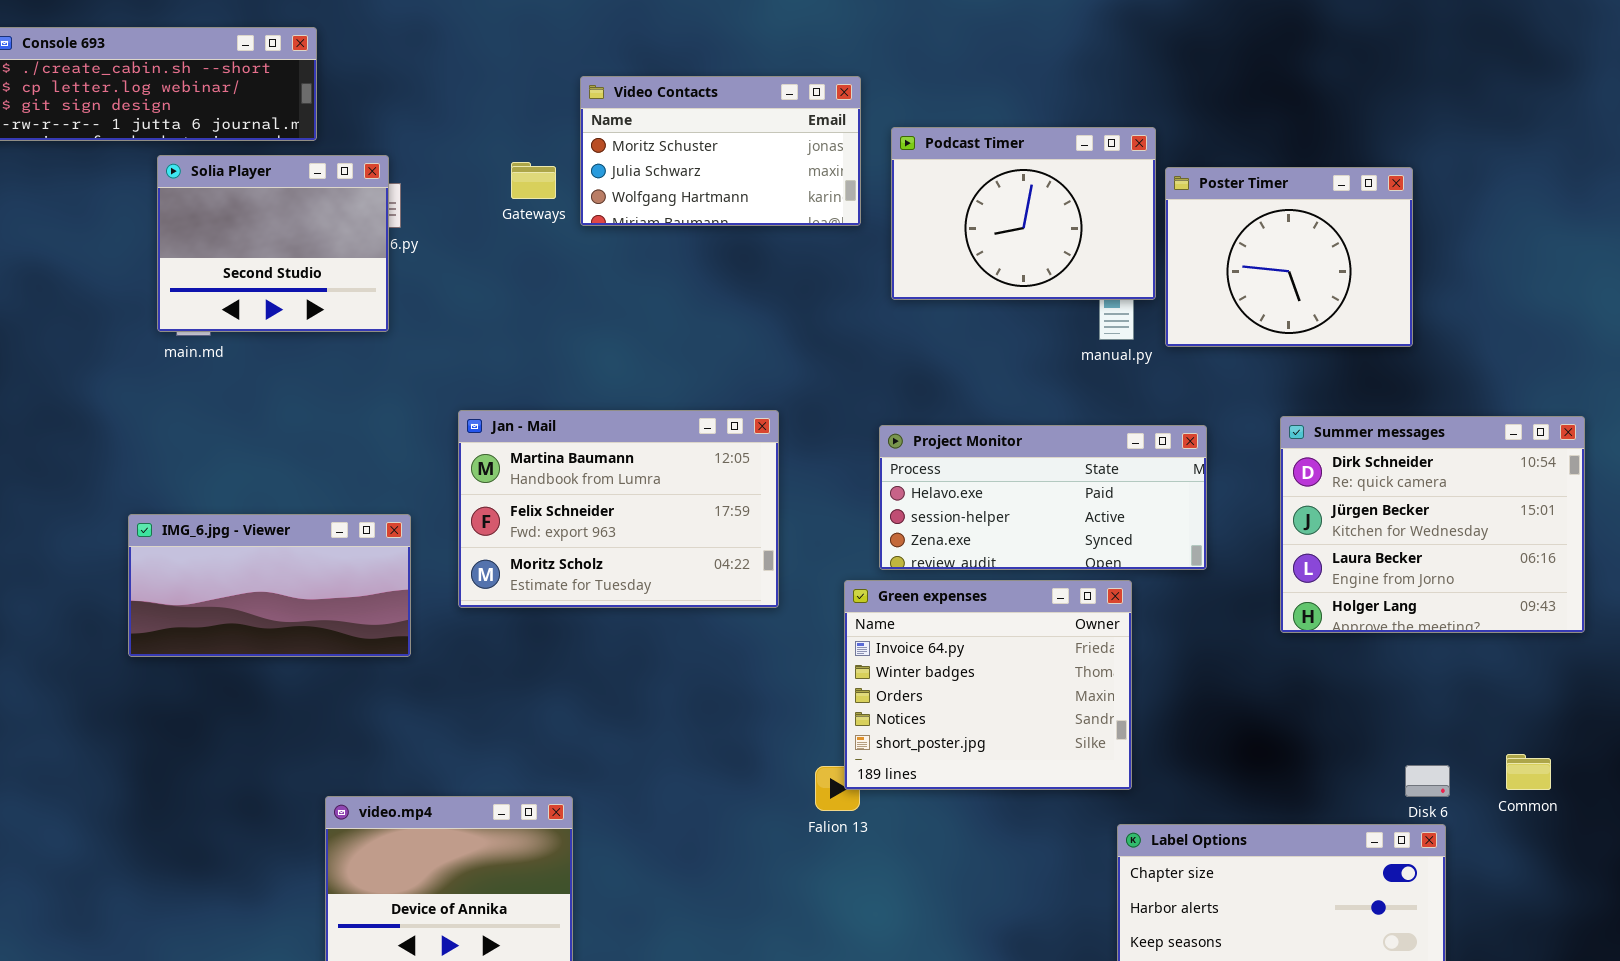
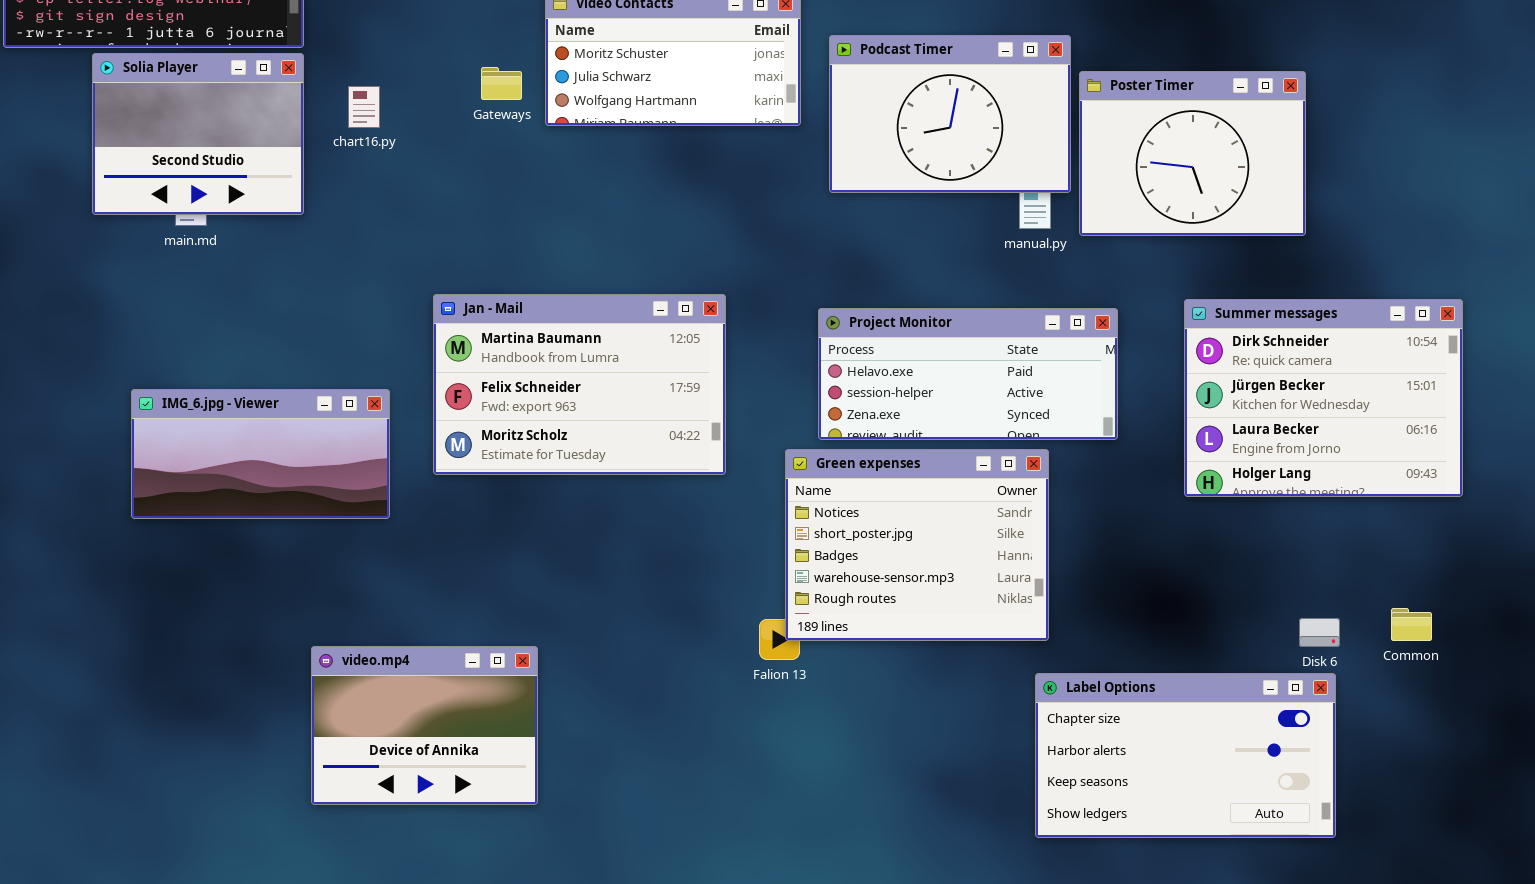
Solia Player: [157,155,389,332] -> [92,53,304,215], moved
Green expenses: [844,580,1132,790] -> [785,449,1049,641], scrolled down 3 rows

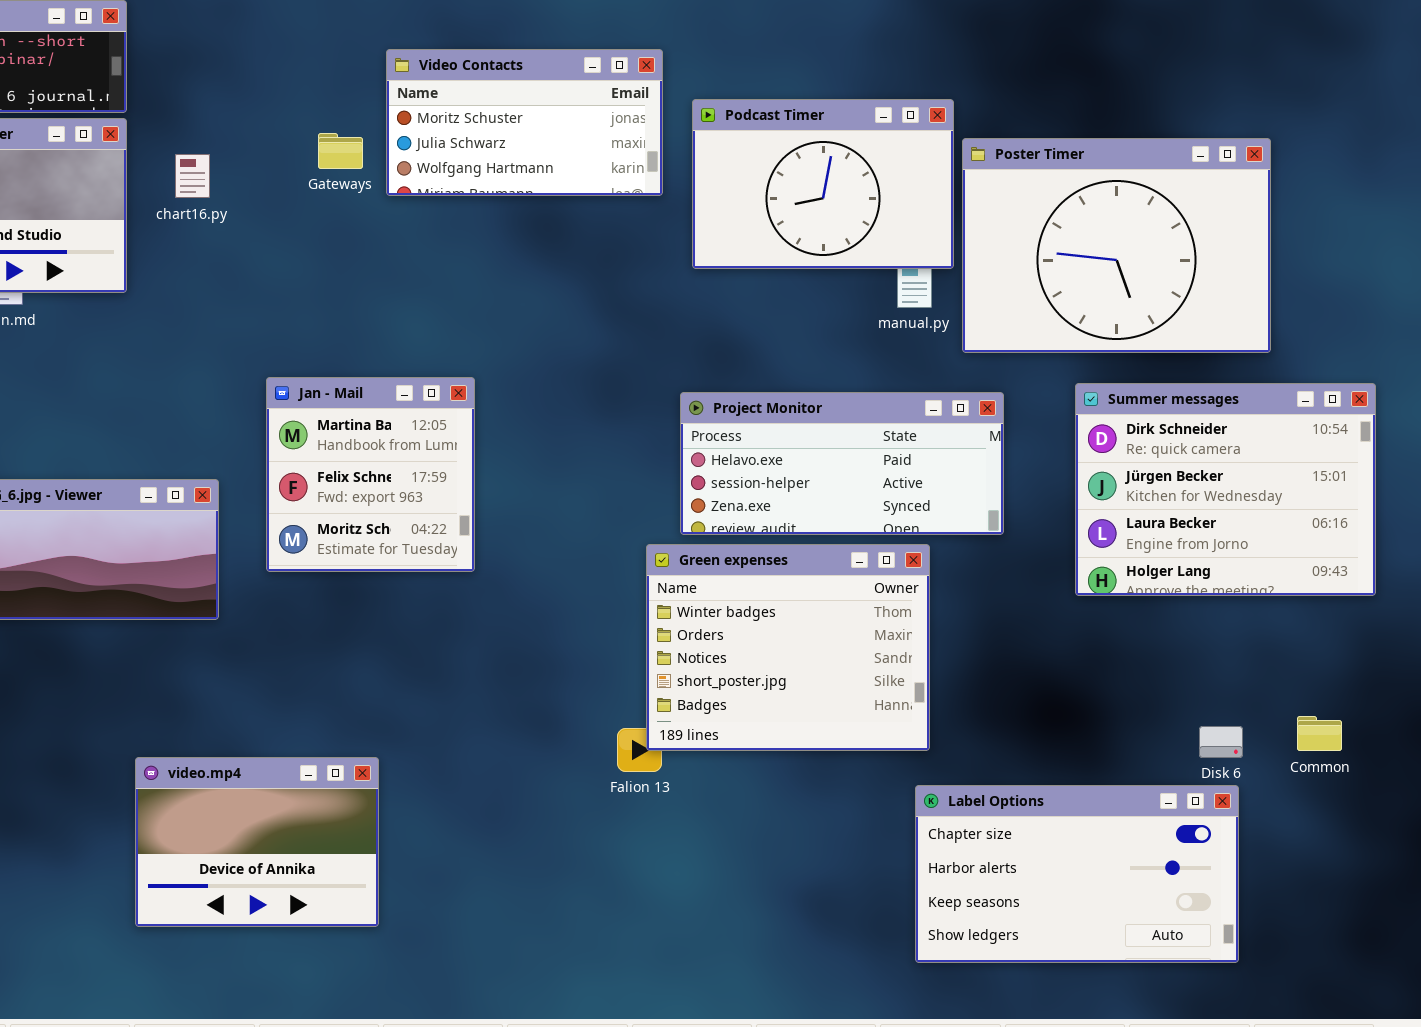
Poster Timer: [1079,71,1306,236] -> [962,138,1271,353], resized
Jan - Mail: [433,294,726,475] -> [266,377,475,572], resized
Green expenses: [785,449,1049,641] -> [646,544,930,751], scrolled up 2 rows

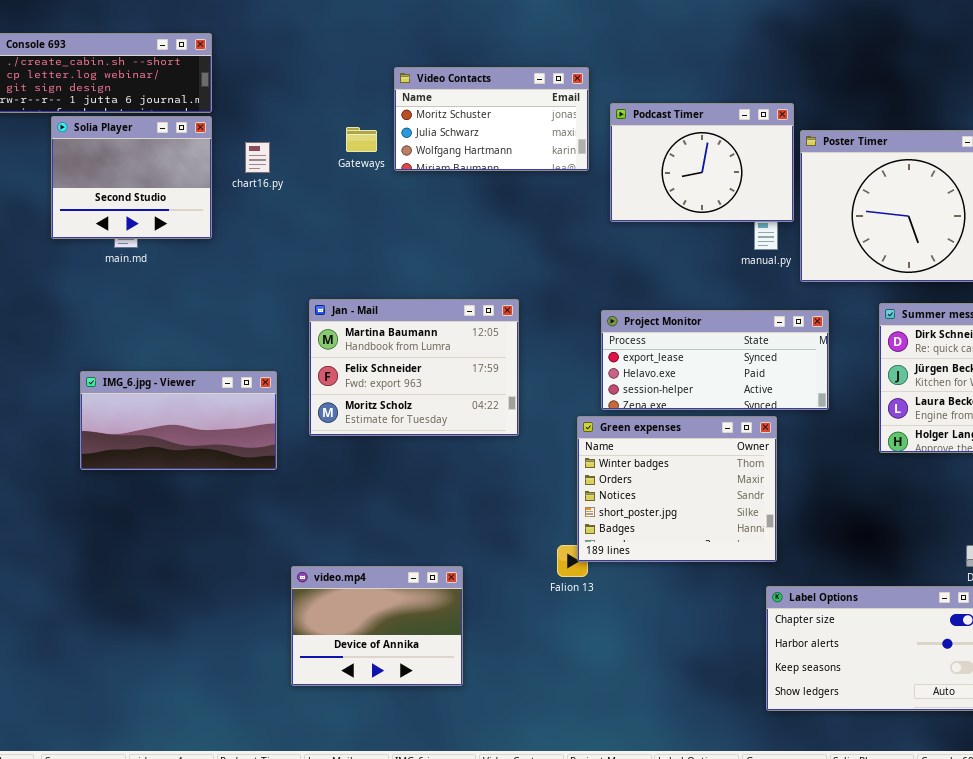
Jan - Mail: [266,377,475,572] -> [309,299,519,436], resized
Project Monitor: [680,392,1004,535] -> [601,310,829,410], scrolled up 1 row
video.mp4: [135,757,379,927] -> [291,566,463,686], moved

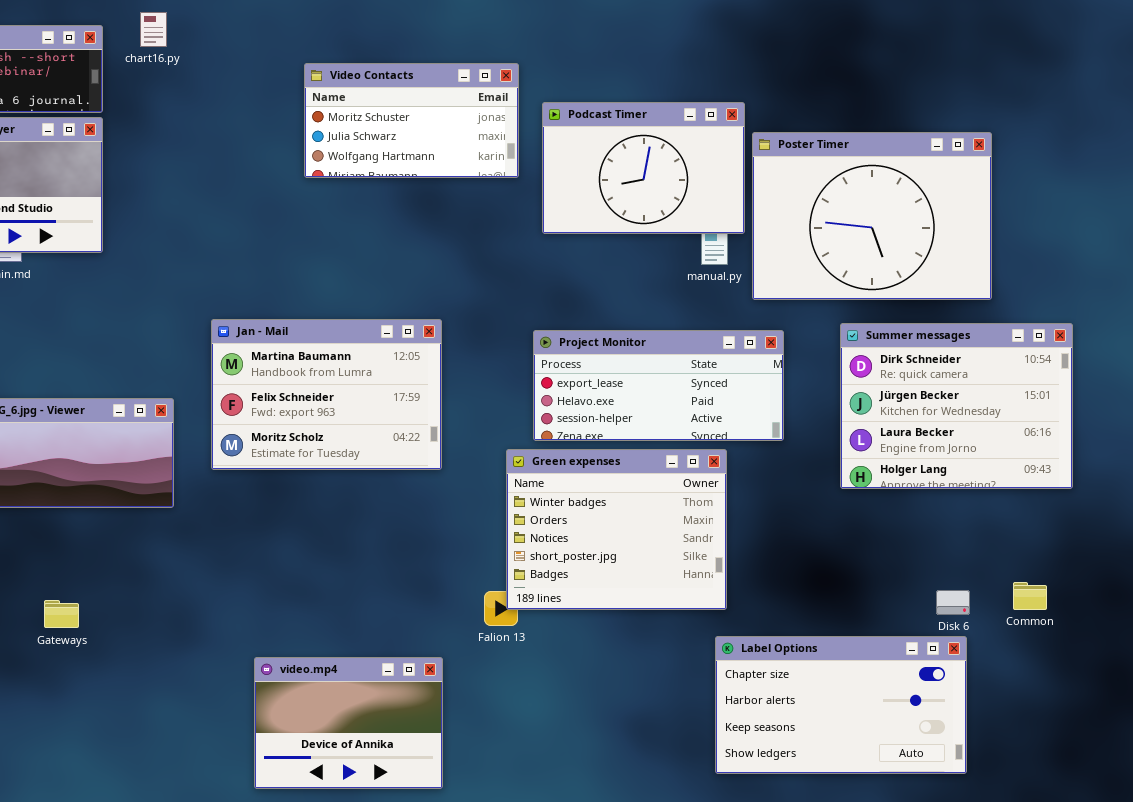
Gateways: [346,127,377,152] -> [44,600,79,628], moved
chart16.py: [245,142,270,173] -> [140,12,167,47], moved
video.mp4: [291,566,463,686] -> [254,657,443,789], moved

